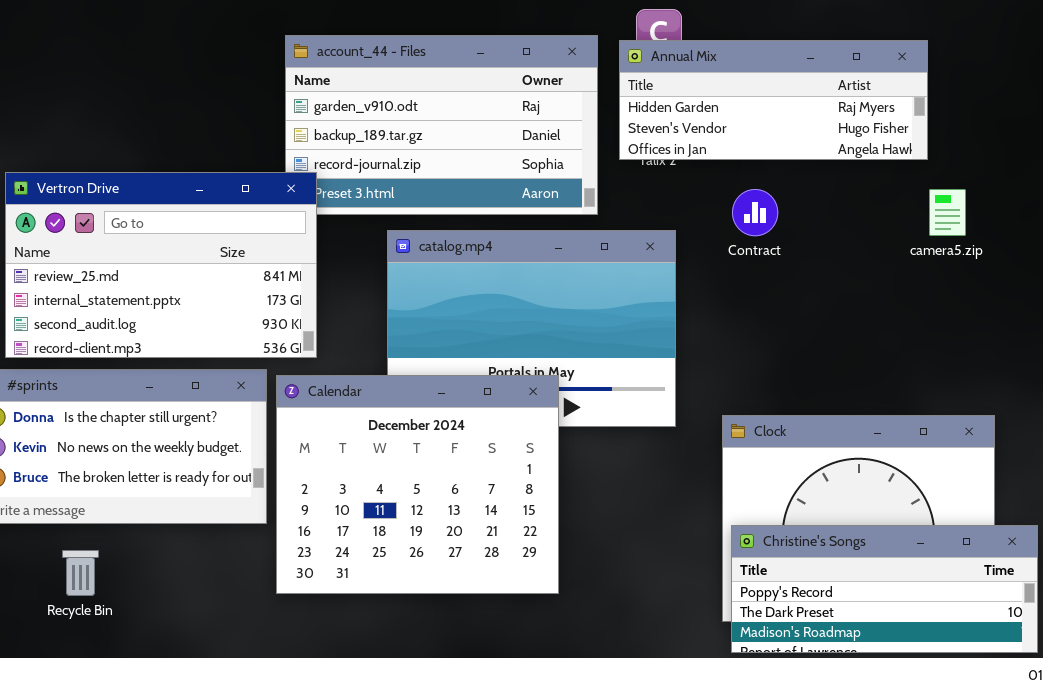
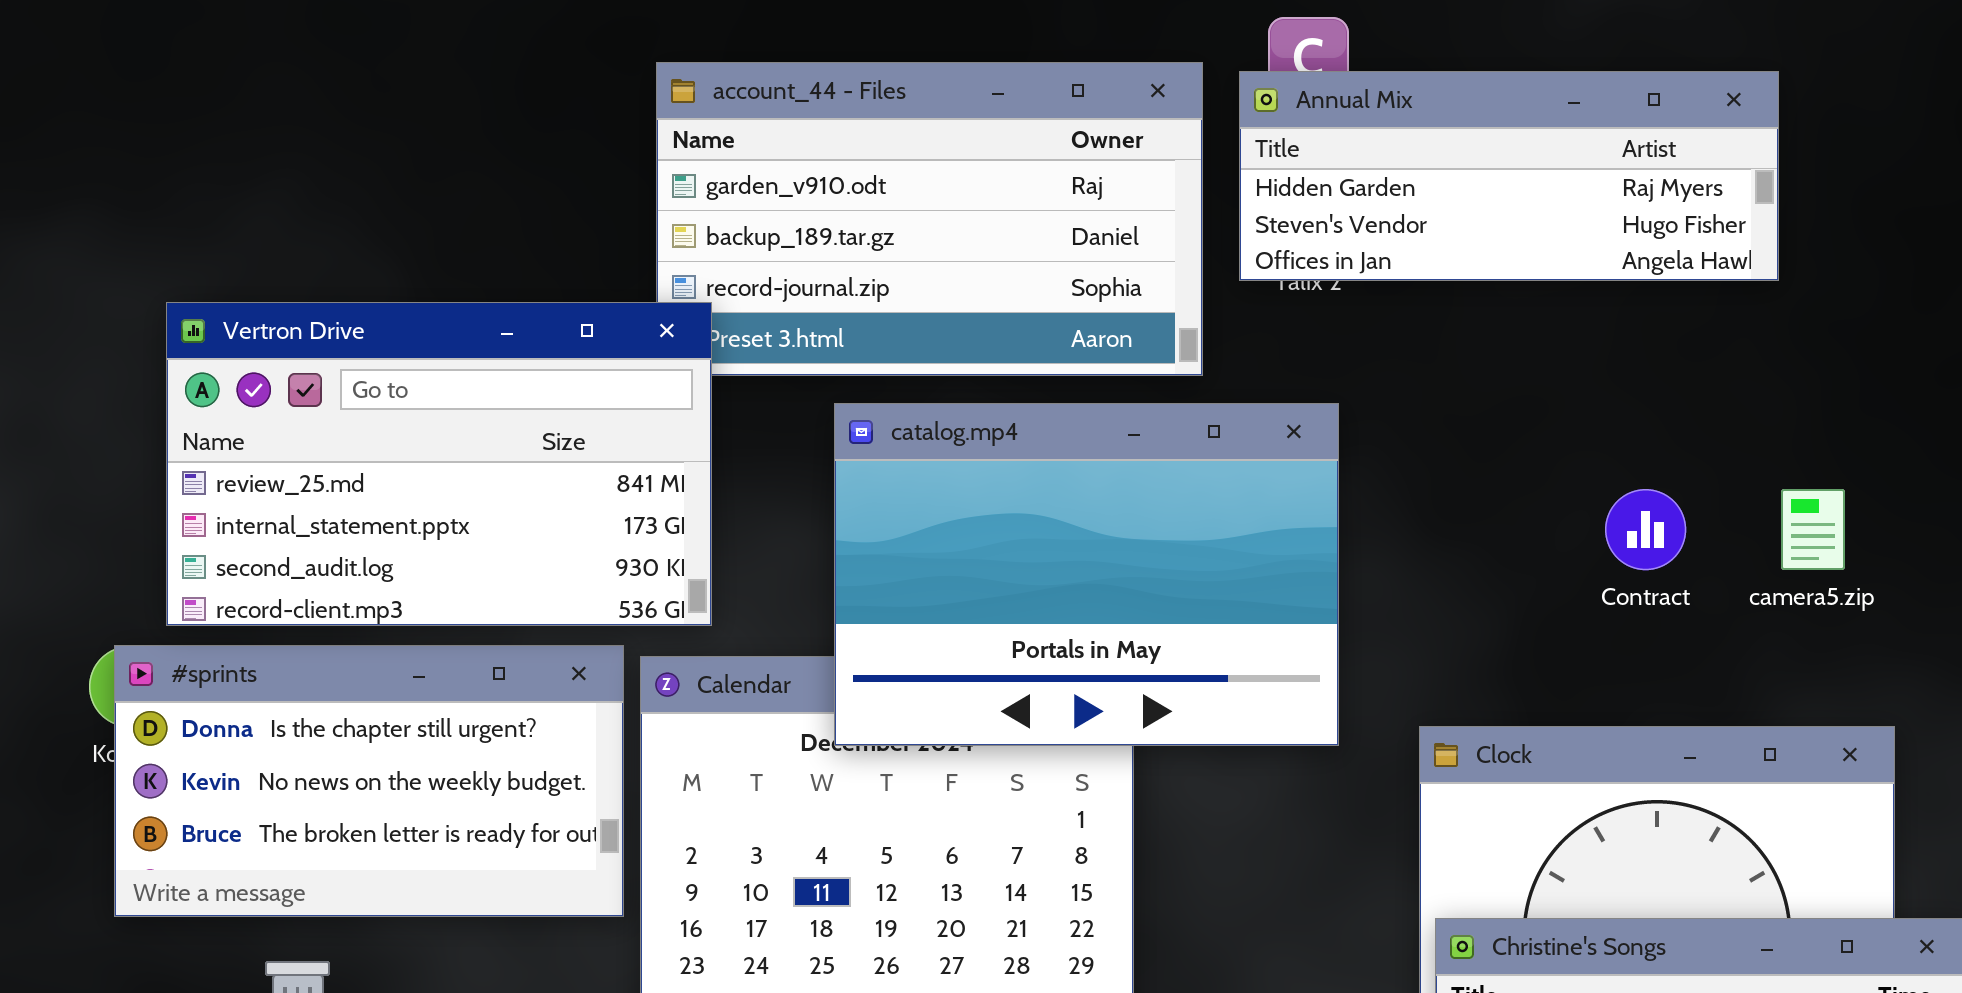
Contract: [732,189,778,236] -> [1605,489,1686,570], moved
camera5.zip: [929,189,966,236] -> [1781,489,1845,570], moved
catalog.mp4: [387,230,676,427] -> [834,403,1339,746], raised

